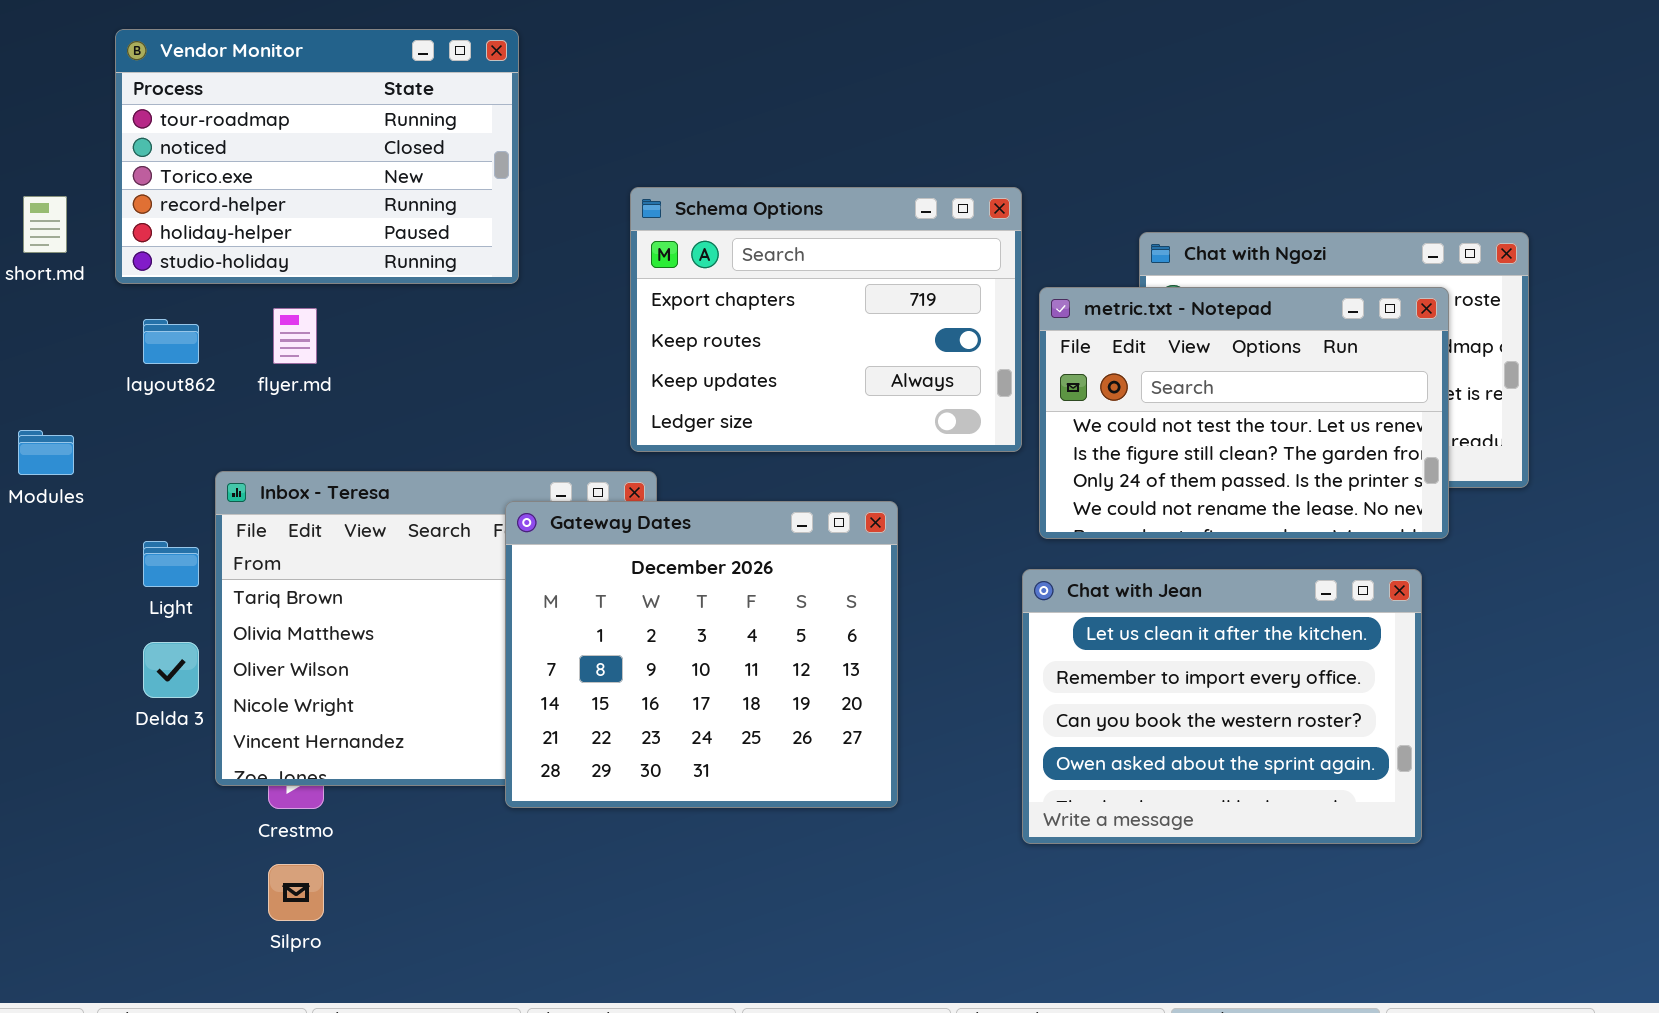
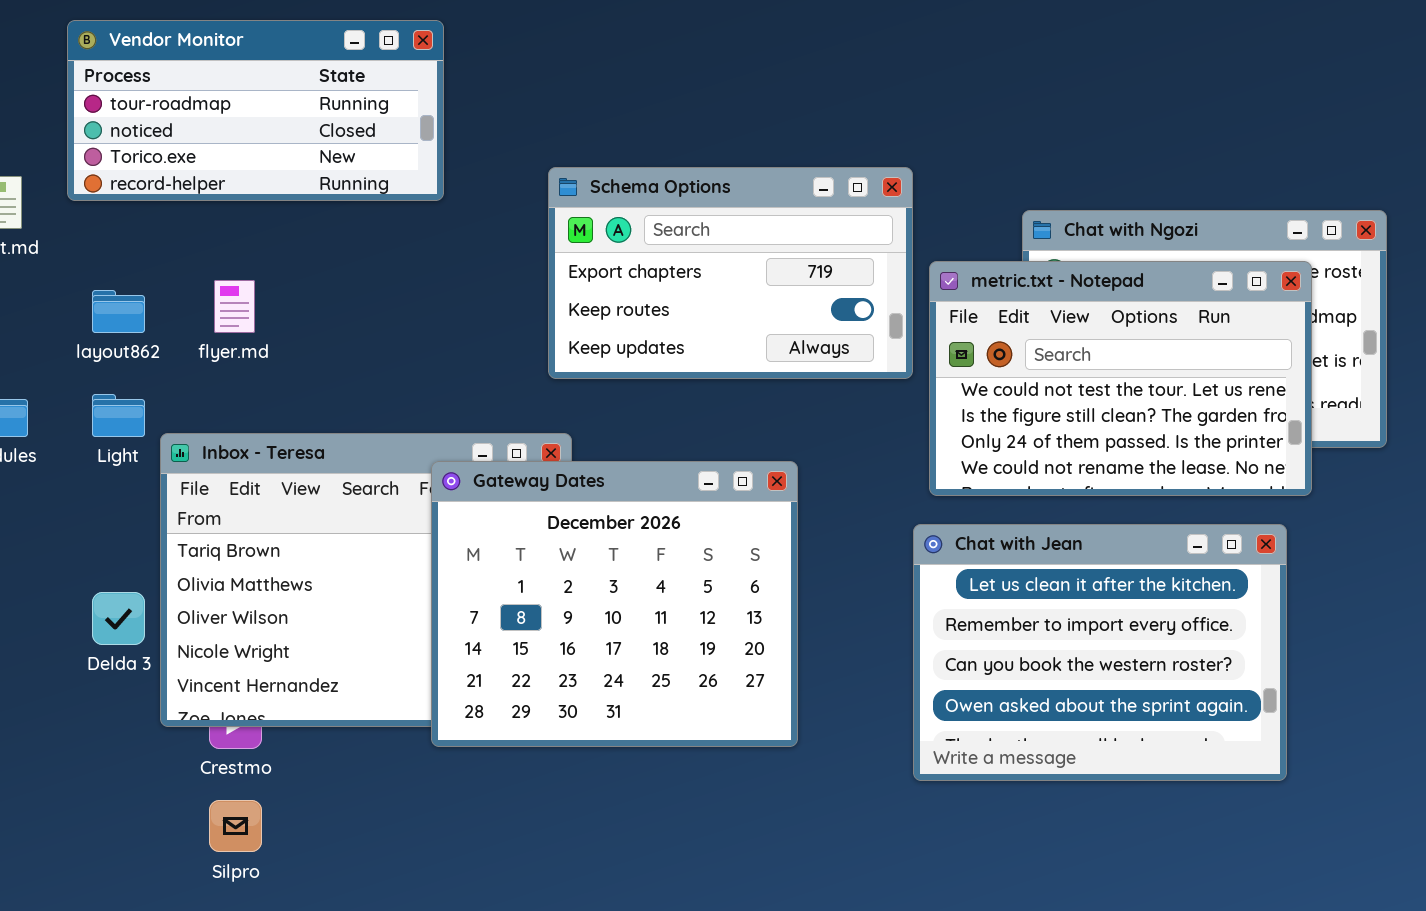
Vendor Monitor: [115,29,519,284] -> [67,20,444,201], resized
Schema Options: [630,187,1022,452] -> [548,167,913,379], resized
Light: [143,541,199,587] -> [92,394,145,437], moved

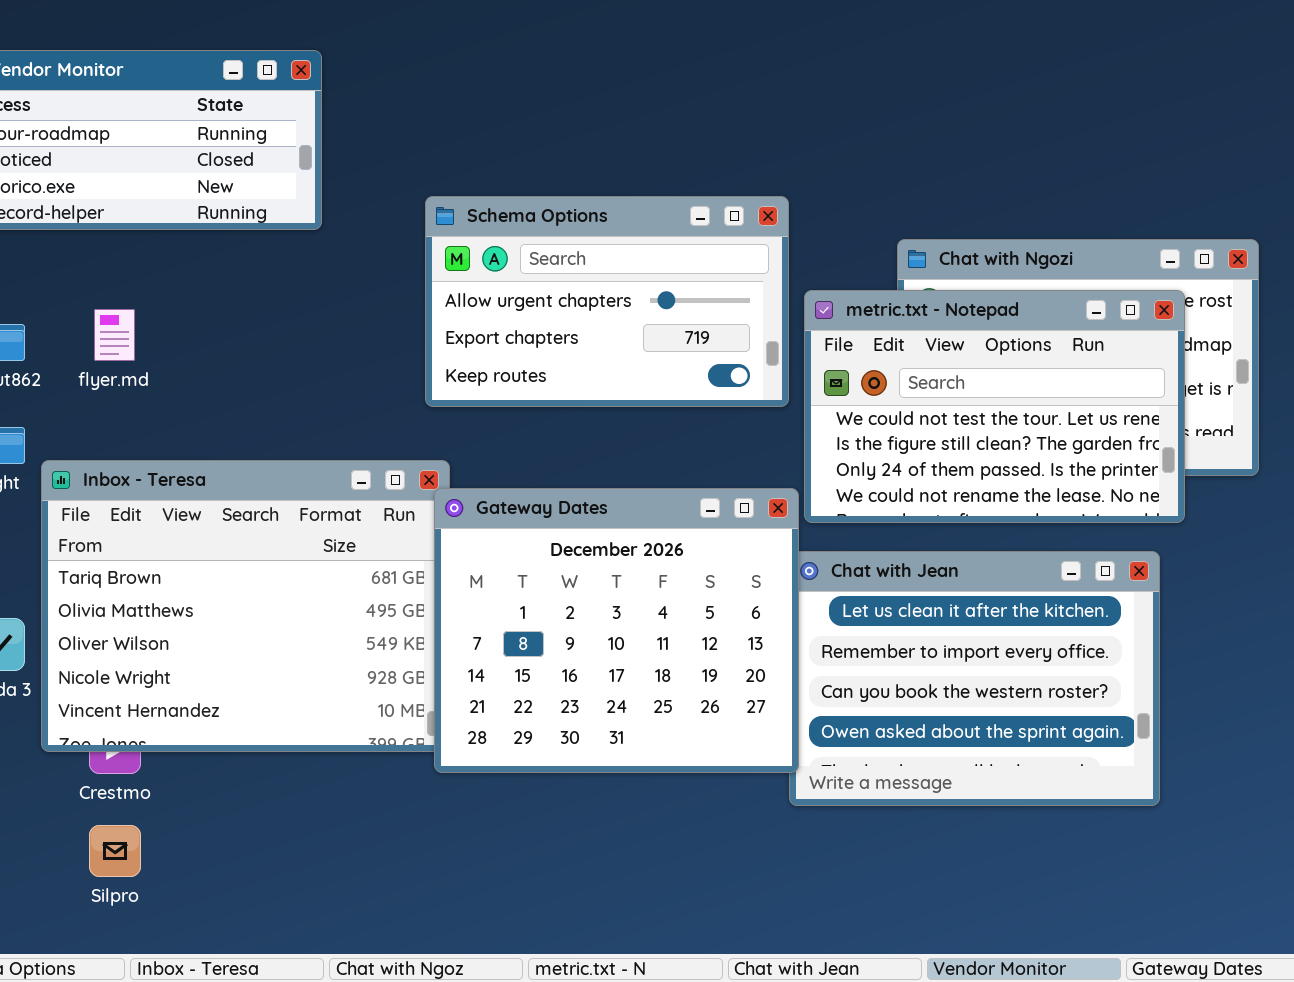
Schema Options: [548,167,913,379] -> [425,196,789,407], scrolled up 1 row
Gateway Dates: [431,461,798,747] -> [434,488,799,773], moved

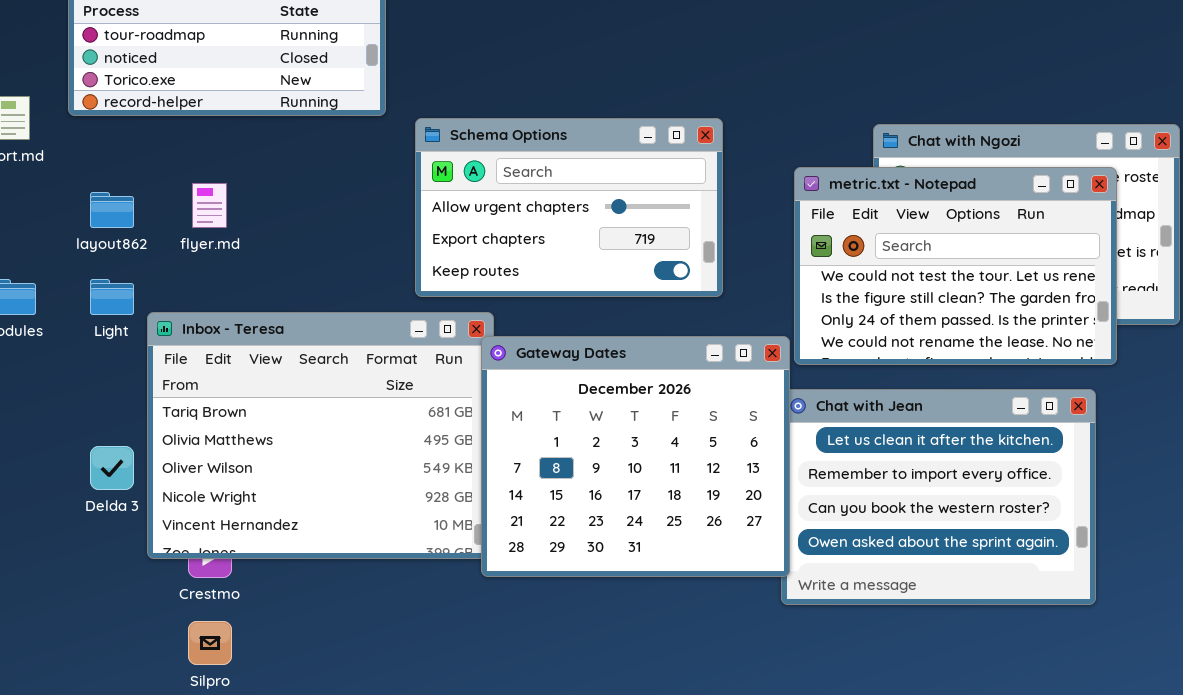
Schema Options: [425,196,789,407] -> [415,118,723,297], moved

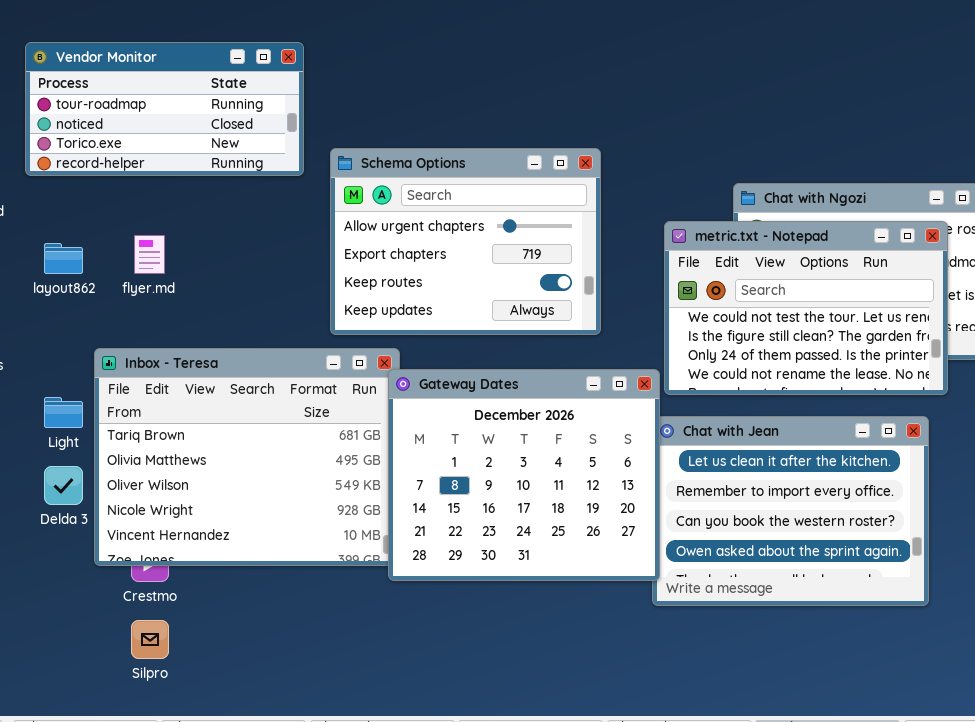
Schema Options: [415,118,723,297] -> [330,148,601,335], resized
Light: [90,279,134,315] -> [44,397,83,428], moved

